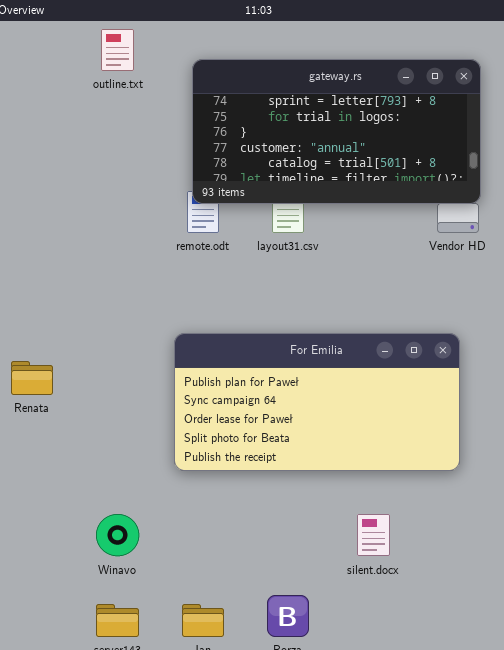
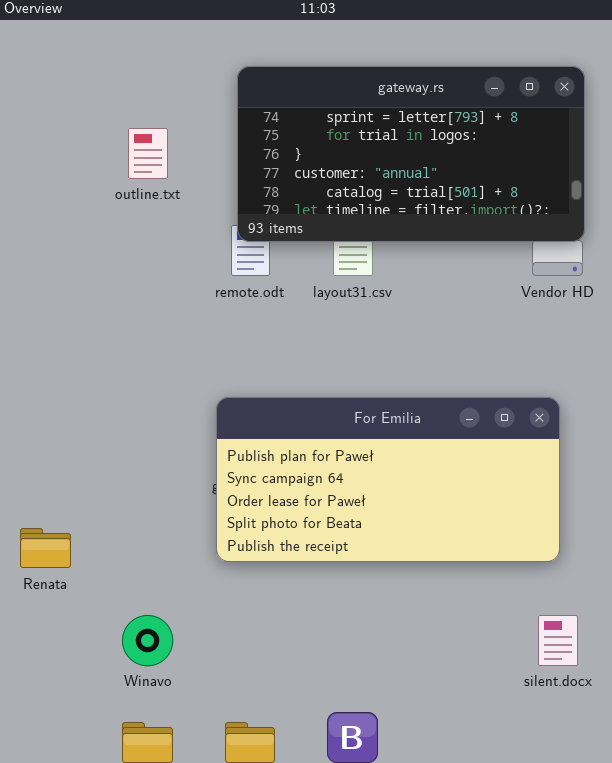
outline.txt: [101,29,134,71] -> [128,128,168,179], moved
Renata: [11,361,53,395] -> [20,528,71,568], moved
silent.docx: [357,514,390,556] -> [538,615,578,666], moved

